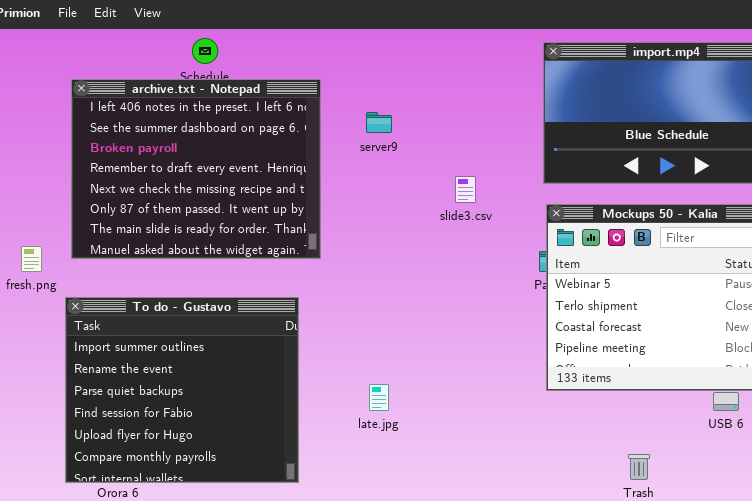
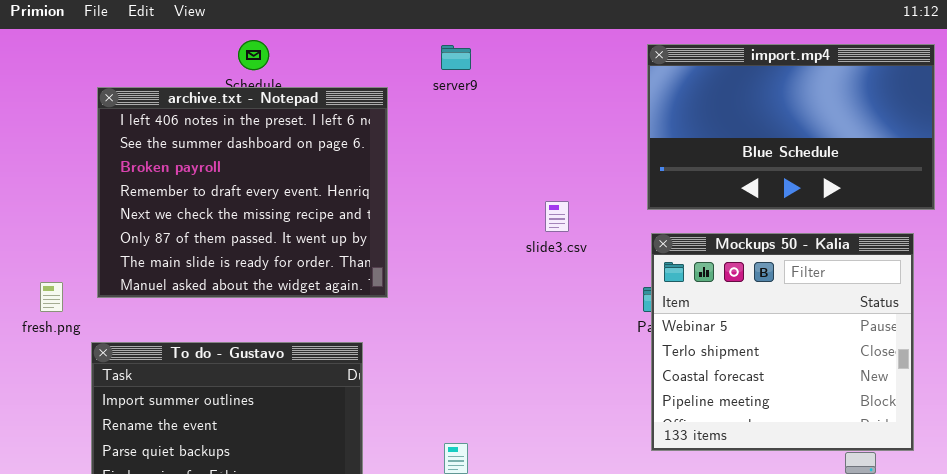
server9: [366,112,392,133] -> [441,45,471,70], moved

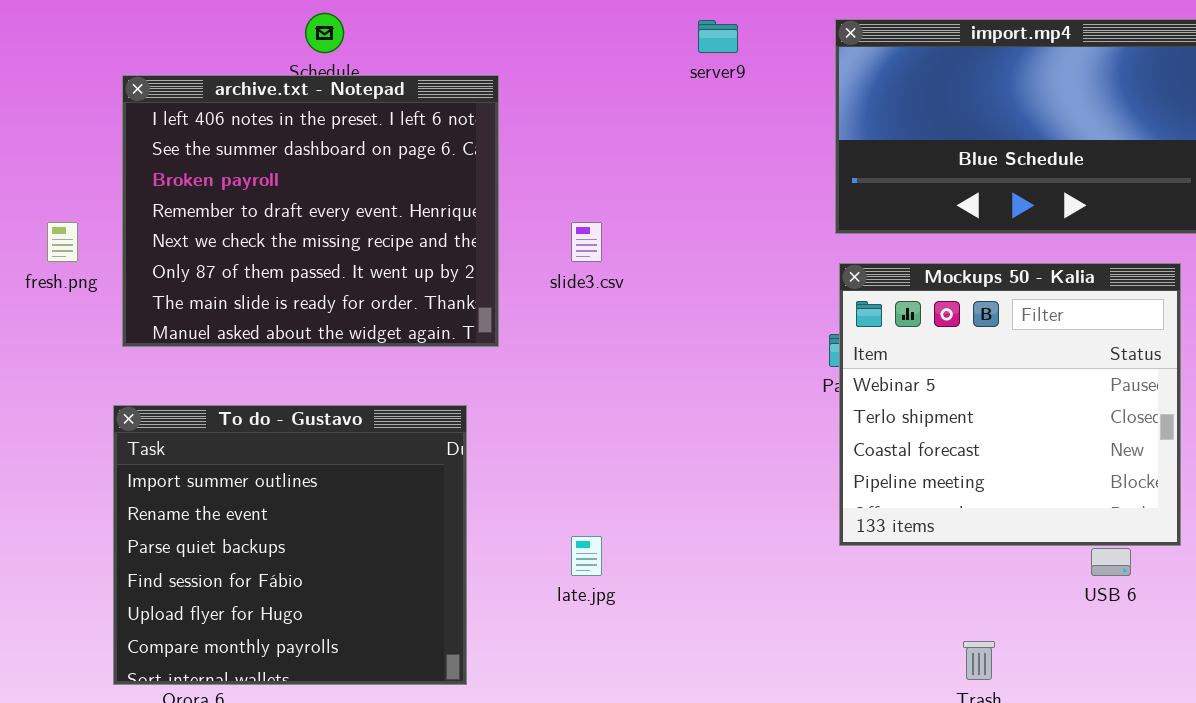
server9: [441,45,471,70] -> [698,20,738,53], moved
slide3.csv: [545,201,569,232] -> [571,222,602,262], moved
fresh.png: [40,282,63,312] -> [47,222,78,262], moved

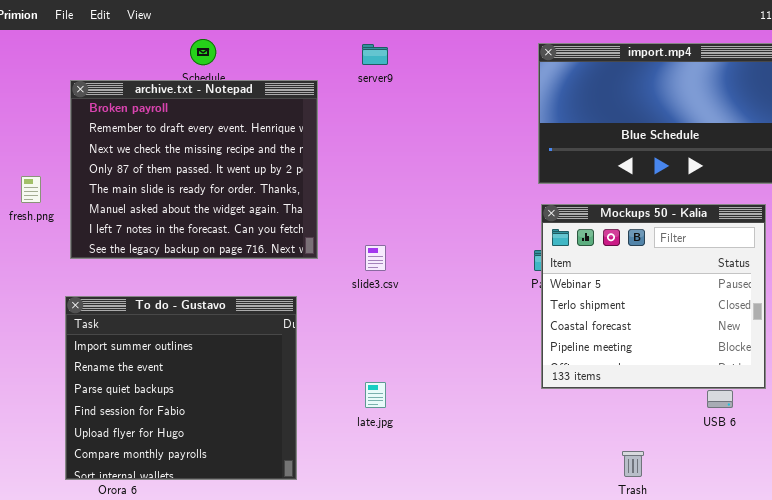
server9: [698,20,738,53] -> [362,44,388,65], moved
archive.txt - Notepad: [122,75,499,347] -> [70,80,318,259], scrolled down 2 rows
slide3.csv: [571,222,602,262] -> [365,245,386,271], moved

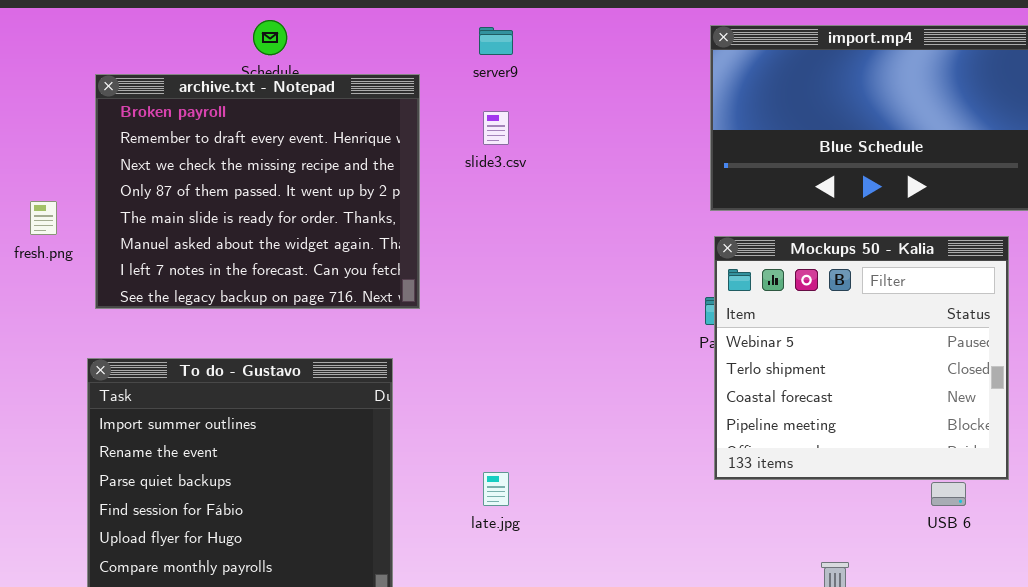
slide3.csv: [365,245,386,271] -> [483,111,509,145], moved

